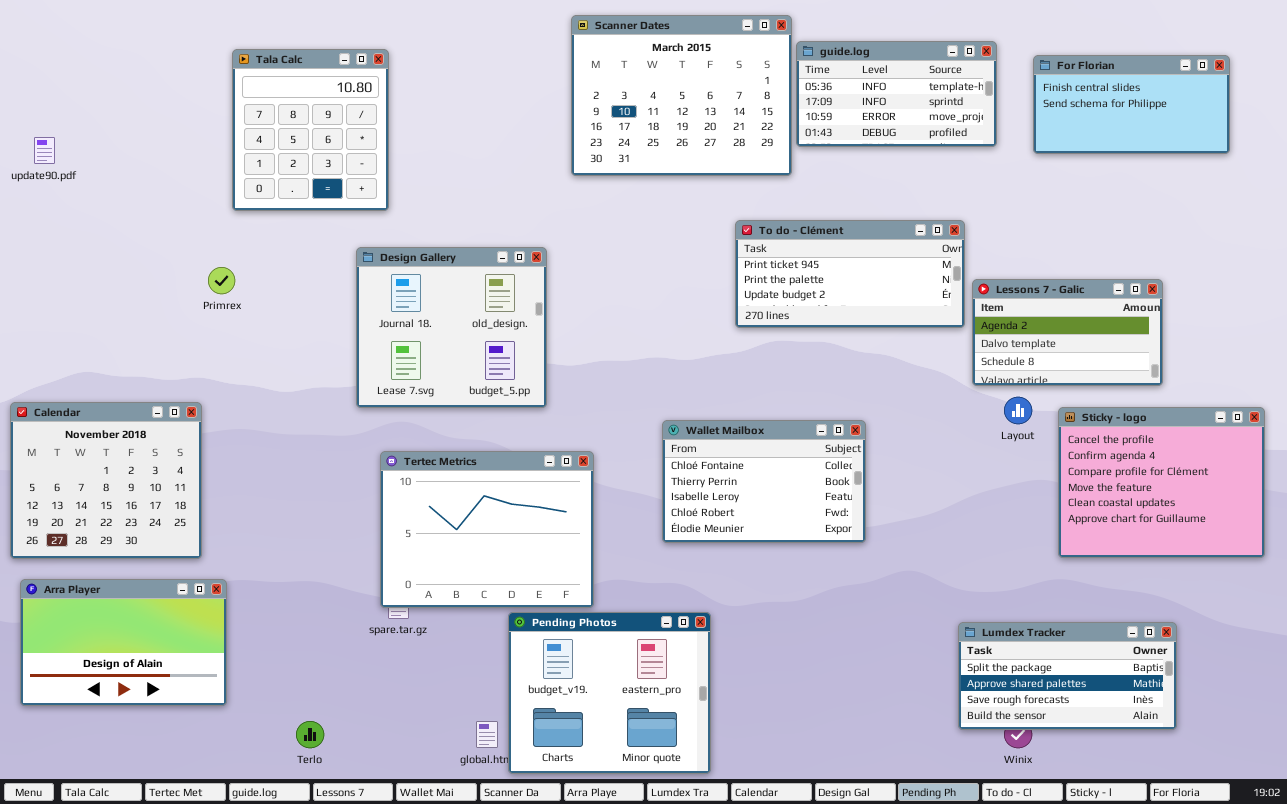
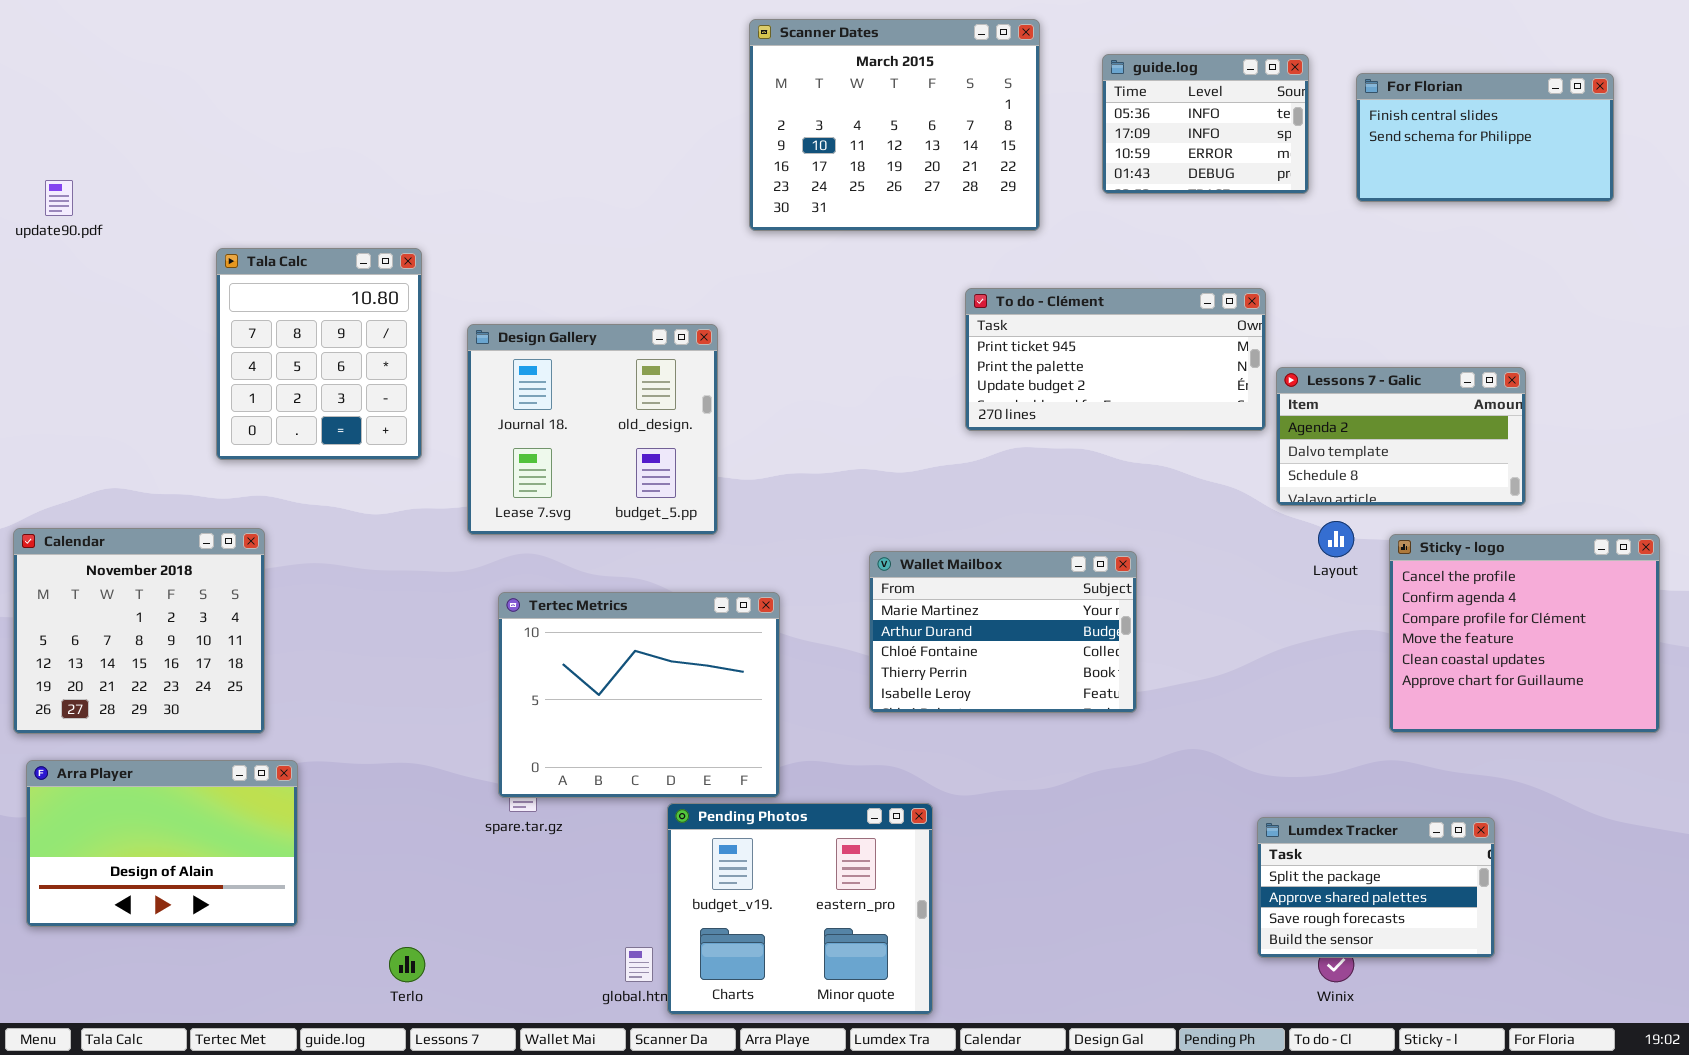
guide.log: [796,41,997,147] -> [1102,54,1309,194], resized
Tala Calc: [232,49,389,211] -> [216,248,422,460], moved
Wallet Mailbox: [662,420,866,543] -> [869,551,1137,713], scrolled up 2 rows
Lumdex Tracker: [958,622,1177,730] -> [1257,817,1495,958], resized

